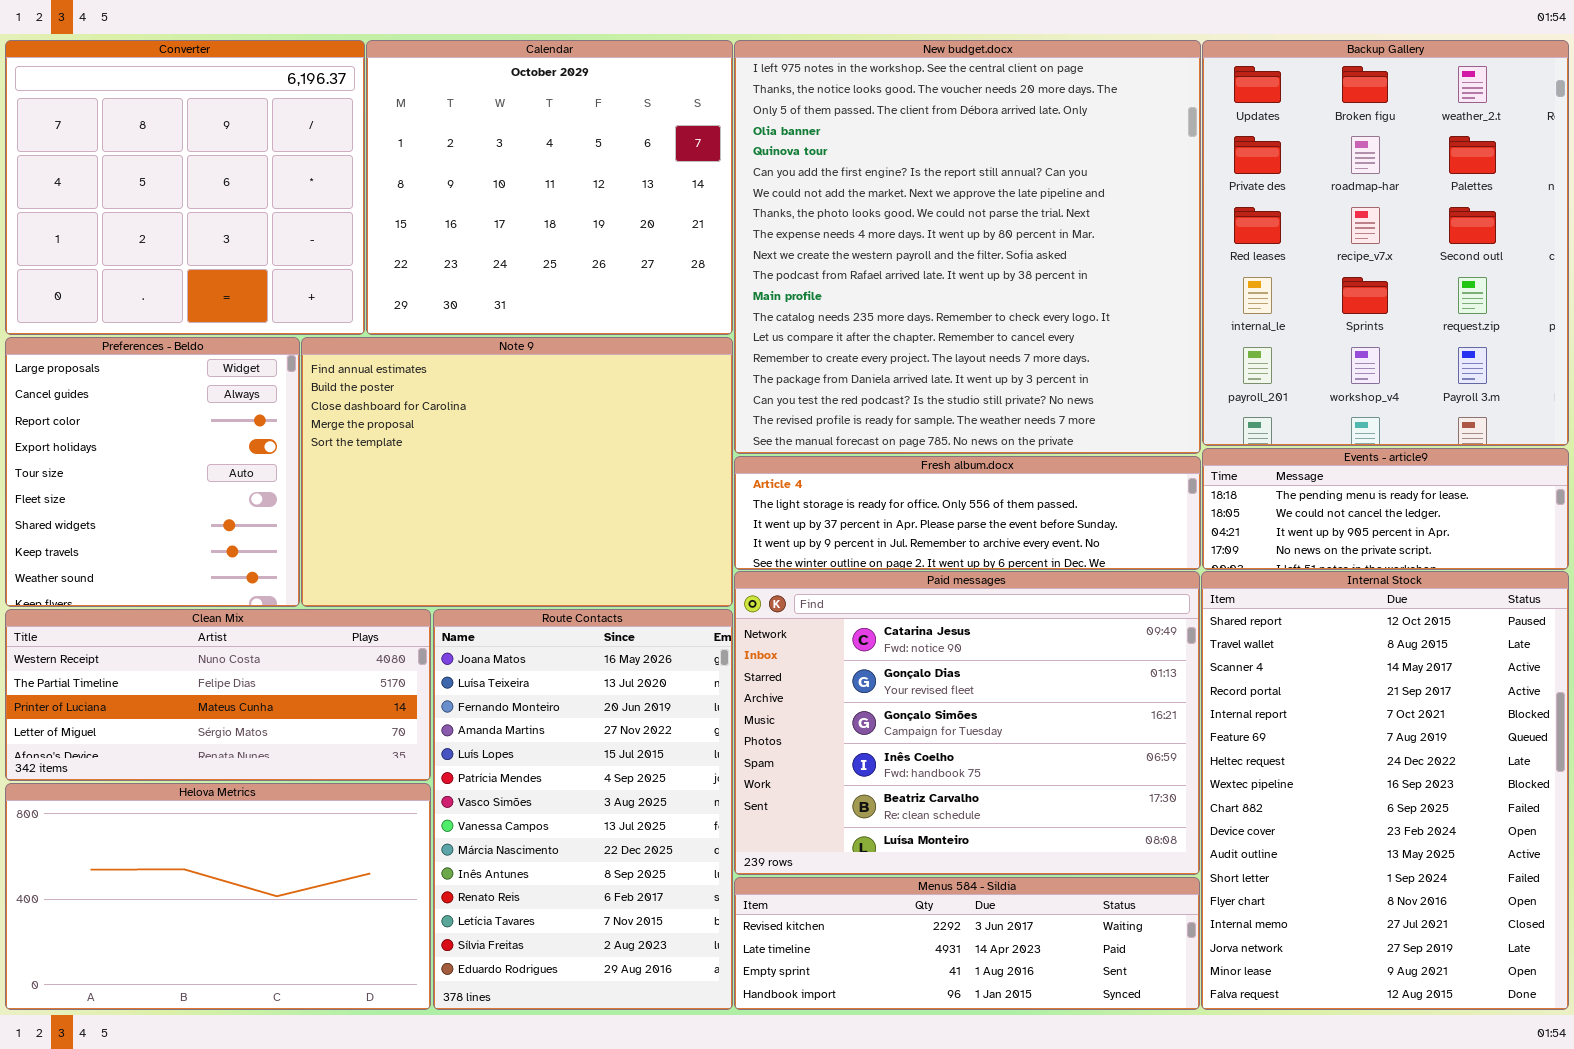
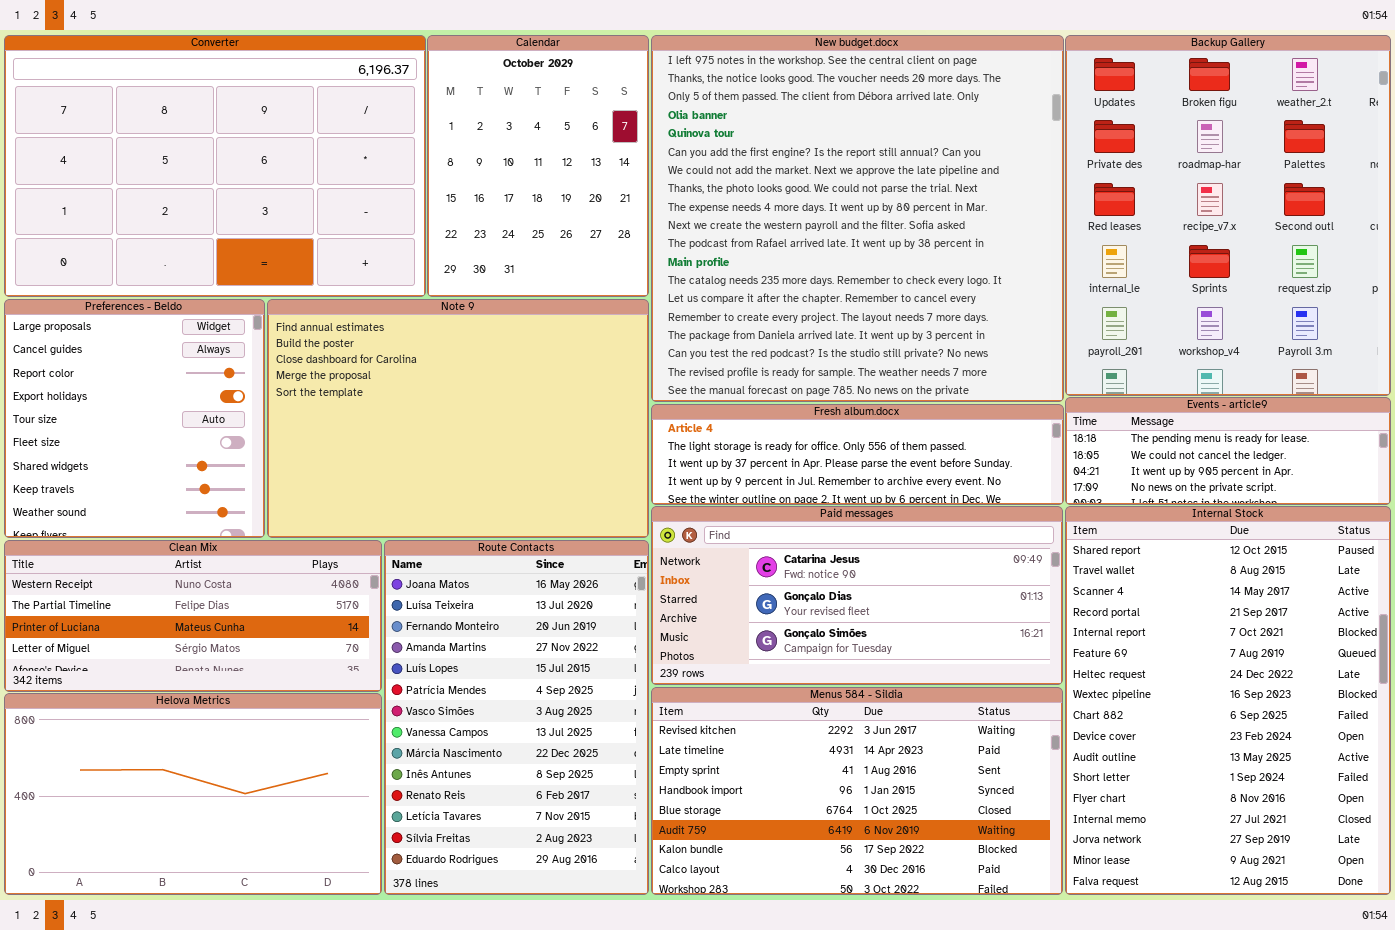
Converter: [5,40,365,335] -> [4,35,426,297], resized
Calendar: [366,40,733,335] -> [427,35,649,297], resized
Paid messages: [734,571,1200,875] -> [651,506,1063,685], resized
Menus 584 - Sildia: [734,877,1200,1010] -> [651,687,1063,895], resized

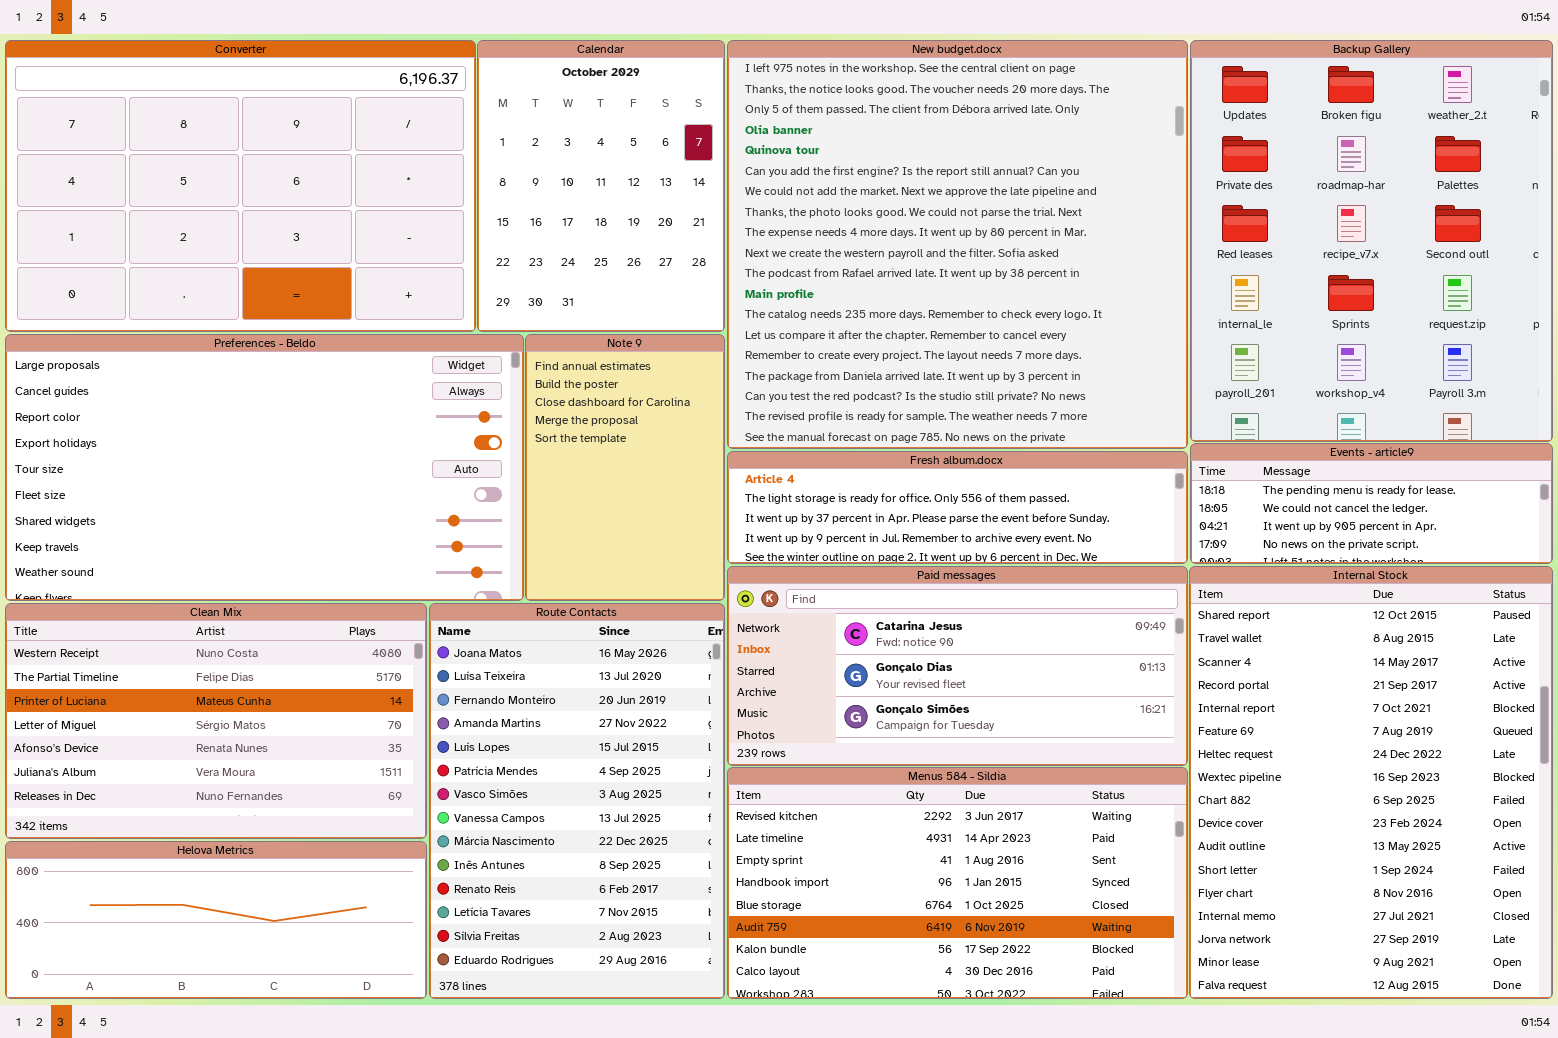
Preferences - Beldo: [4,299,265,538] -> [5,334,524,601], resized
Note 9: [267,299,649,538] -> [525,334,725,601], resized
Clean Mix: [4,540,382,692] -> [5,603,427,839], resized
Helova Metrics: [4,693,382,895] -> [5,841,427,999], resized

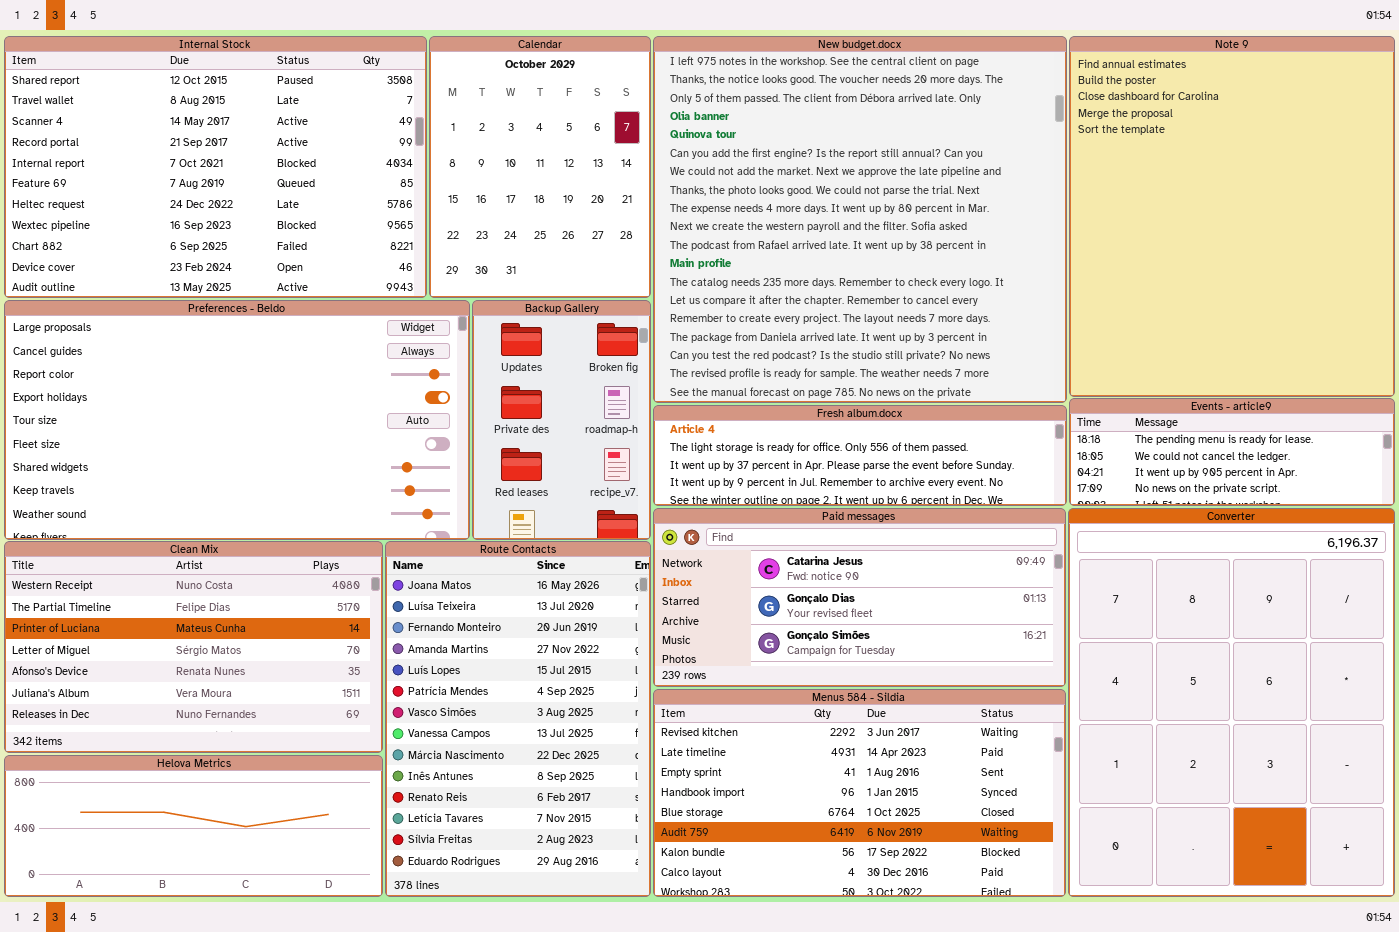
Converter: [5,40,476,332] -> [1068,508,1395,897], moved, resized
Backup Gallery: [1190,40,1553,442] -> [472,300,651,540], moved, resized
Note 9: [525,334,725,601] -> [1069,36,1395,397], moved, resized
Internal Stock: [1189,566,1553,999] -> [4,36,427,298], moved, resized

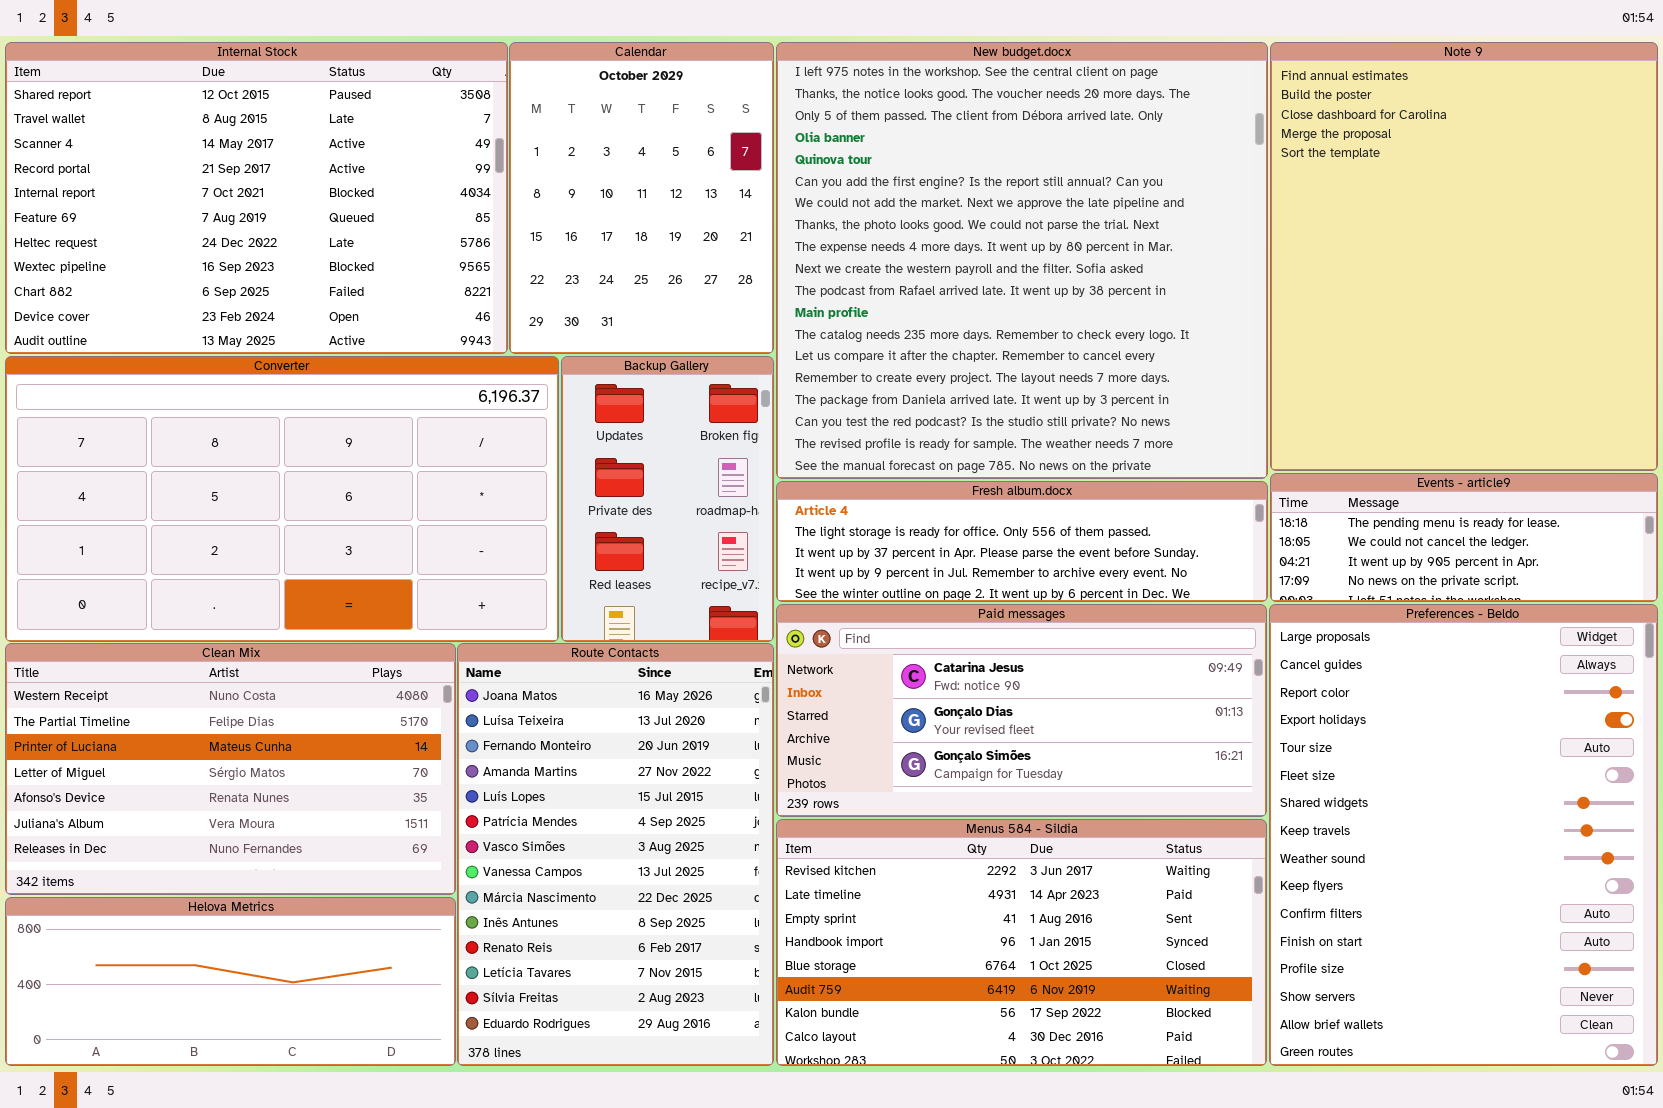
Preferences - Beldo: [4,300,470,540] -> [1269,604,1658,1066], moved, resized
Converter: [1068,508,1395,897] -> [5,356,559,642], moved, resized

